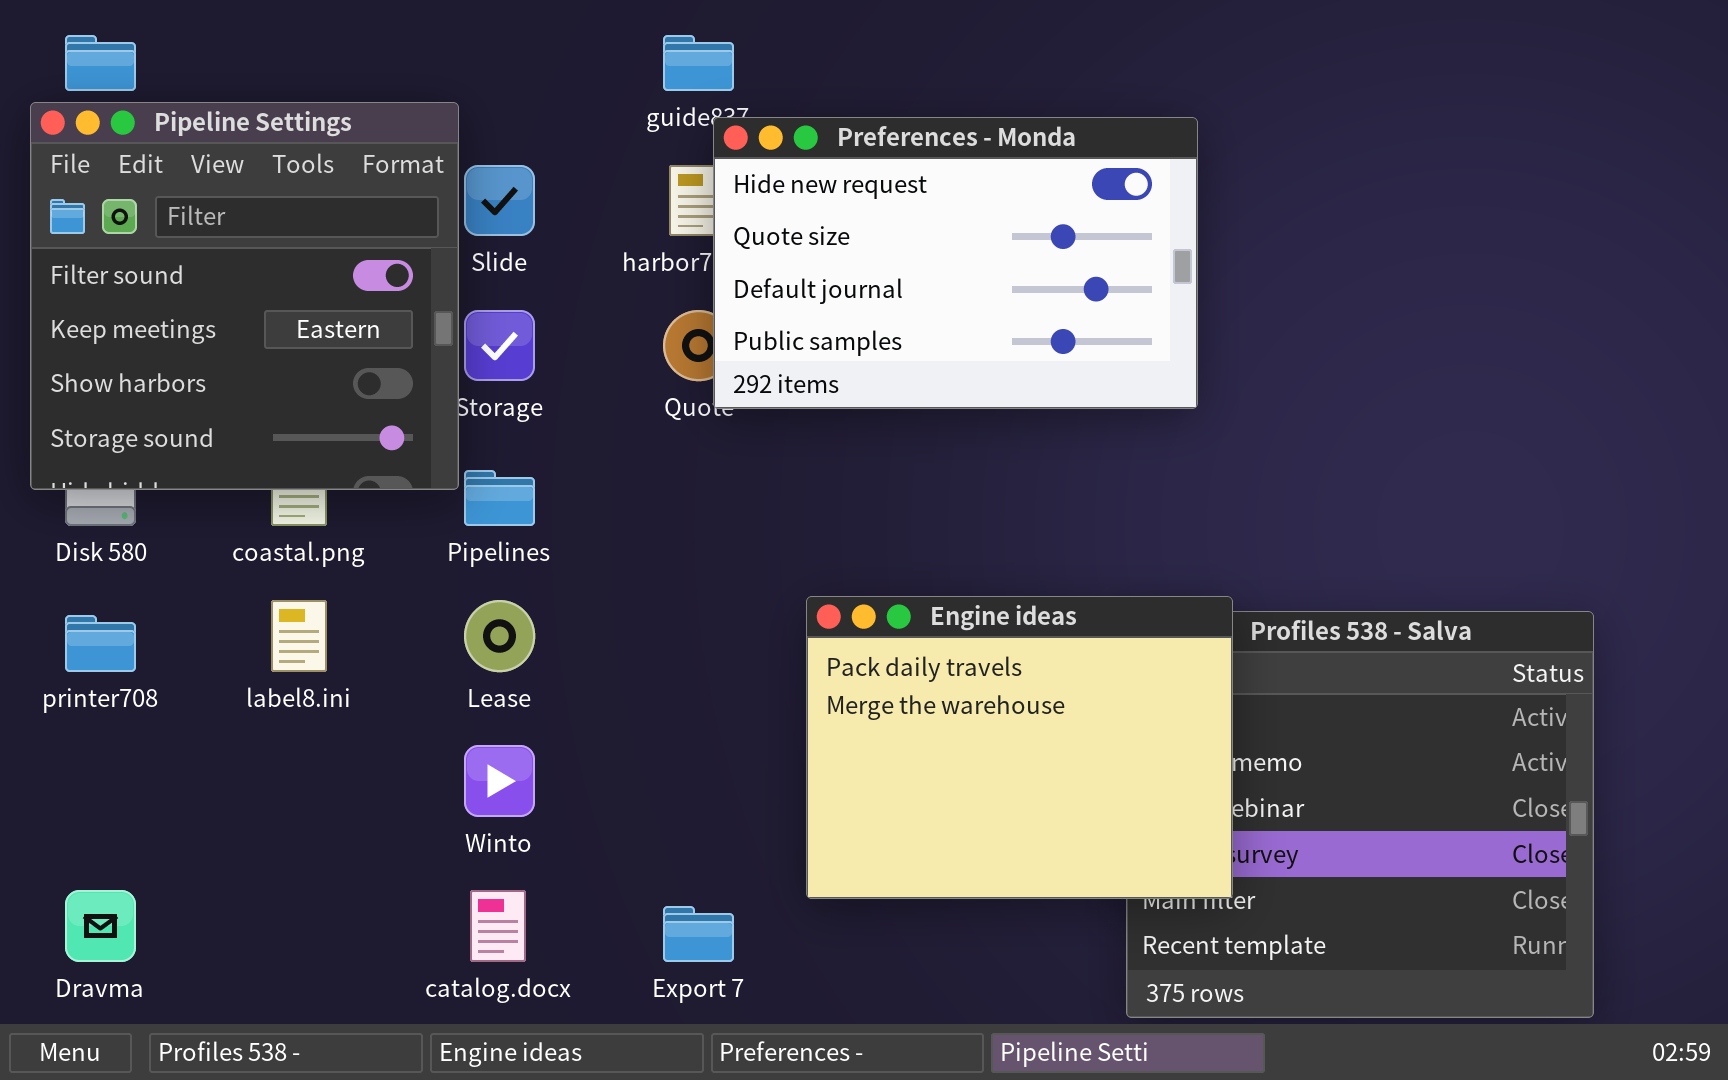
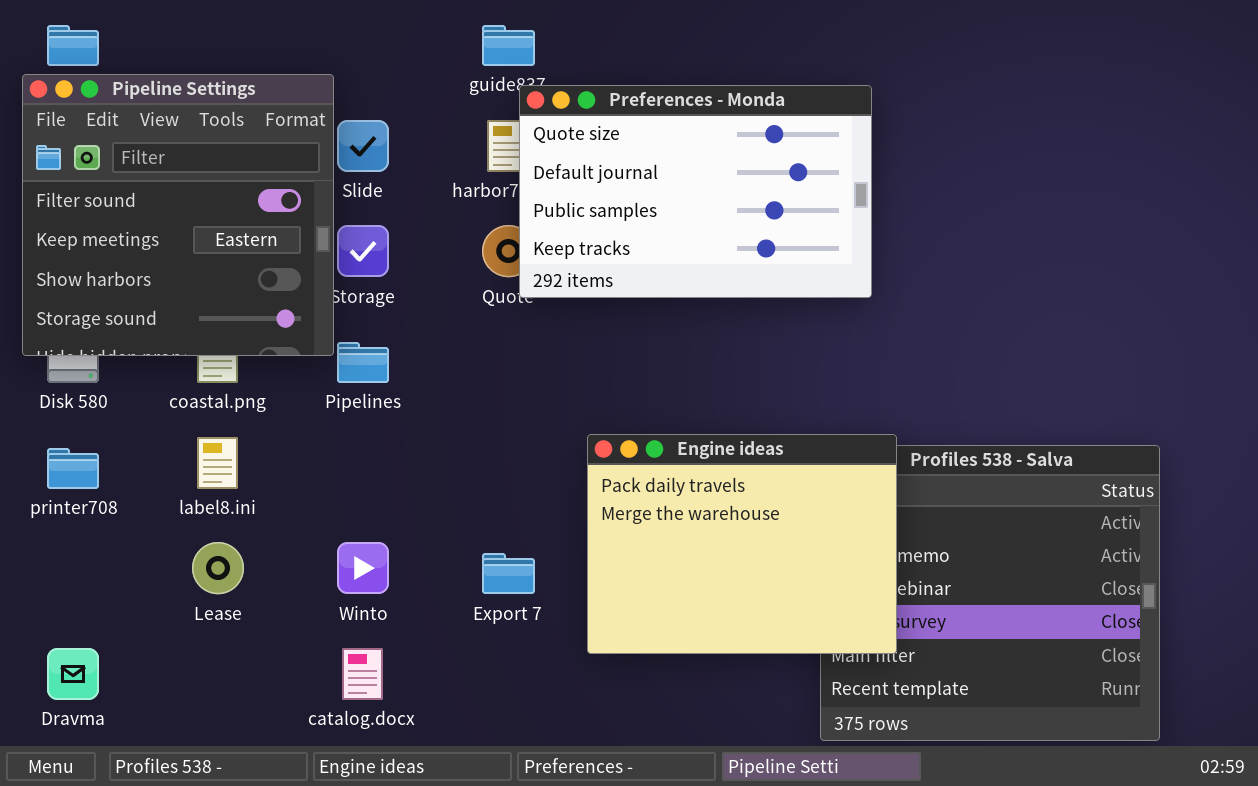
Preferences - Monda: [713,117,1198,409] -> [519,85,872,298], scrolled down 1 row
Lease: [464,600,535,672] -> [192,542,244,594], moved
Export 7: [663,906,734,962] -> [482,553,535,594], moved

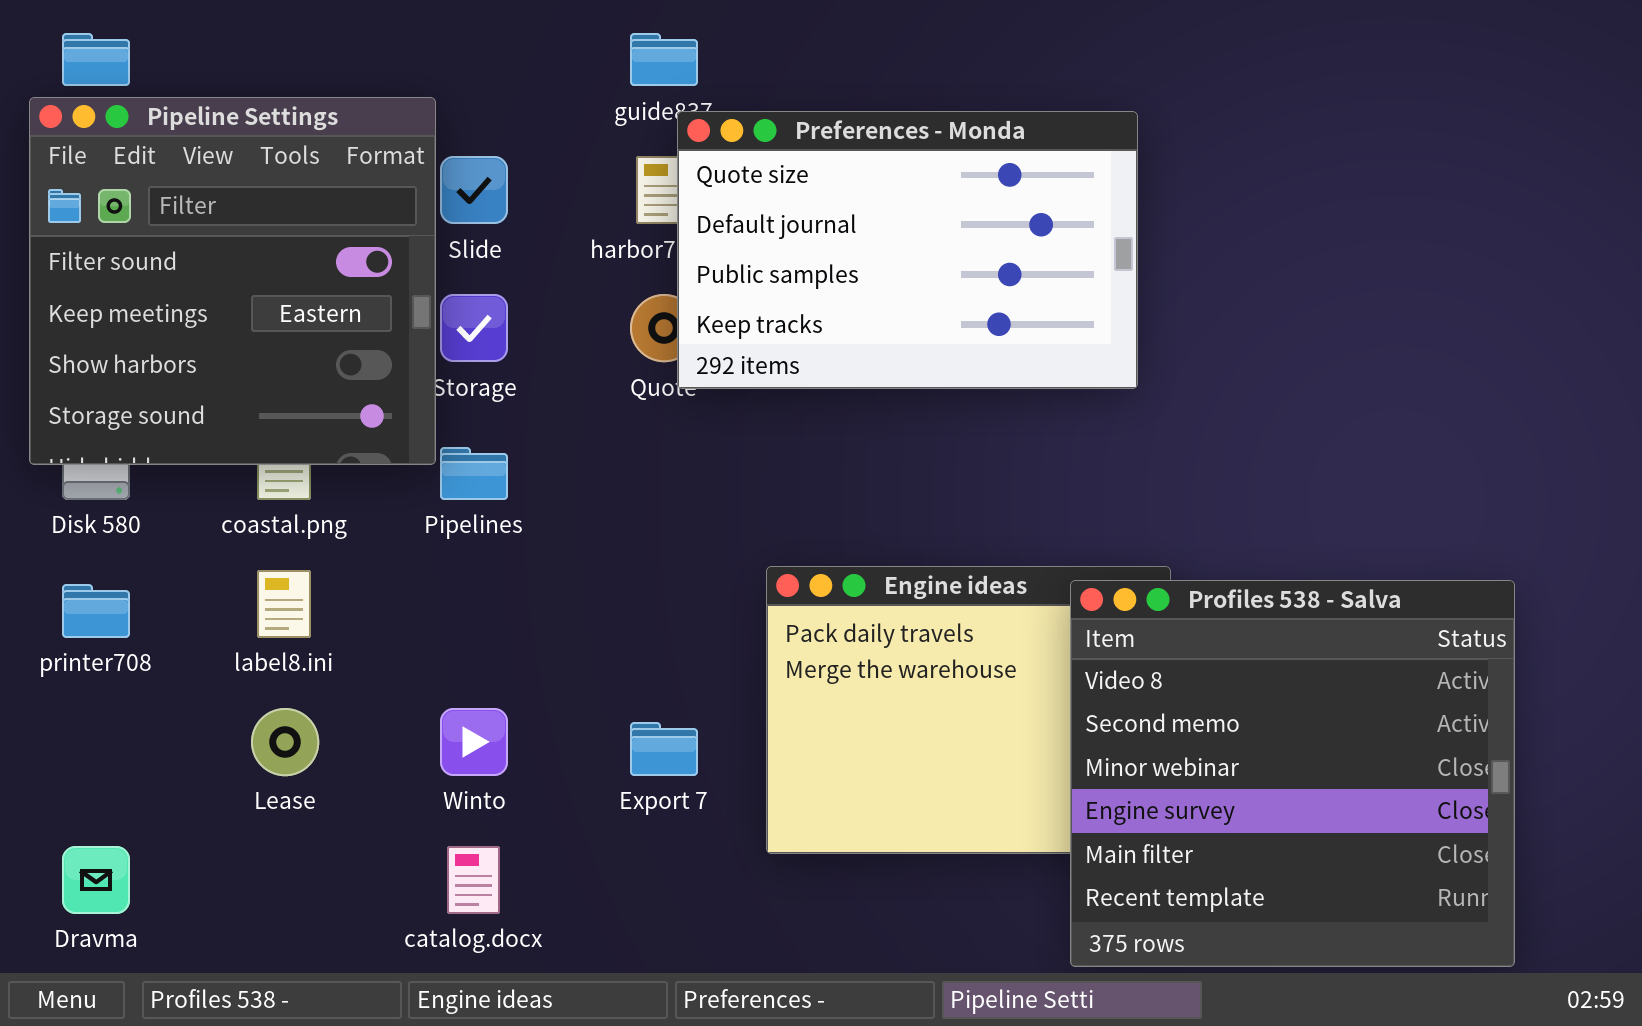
Profiles 538 - Salva: [820,445,1160,741] -> [1070,580,1515,967], raised

